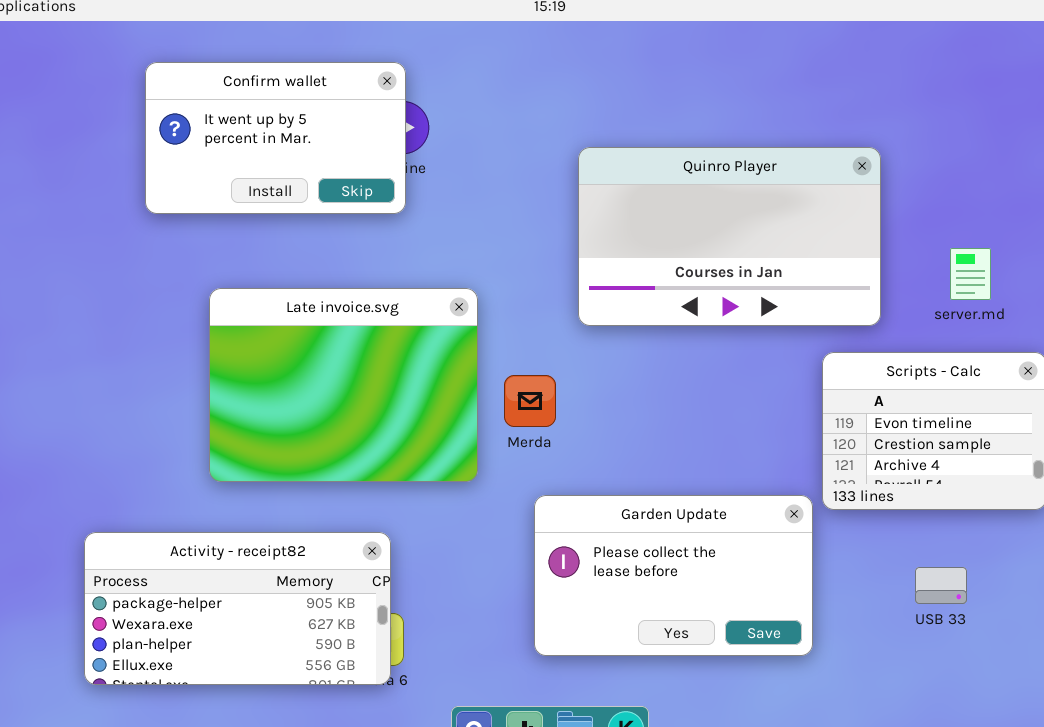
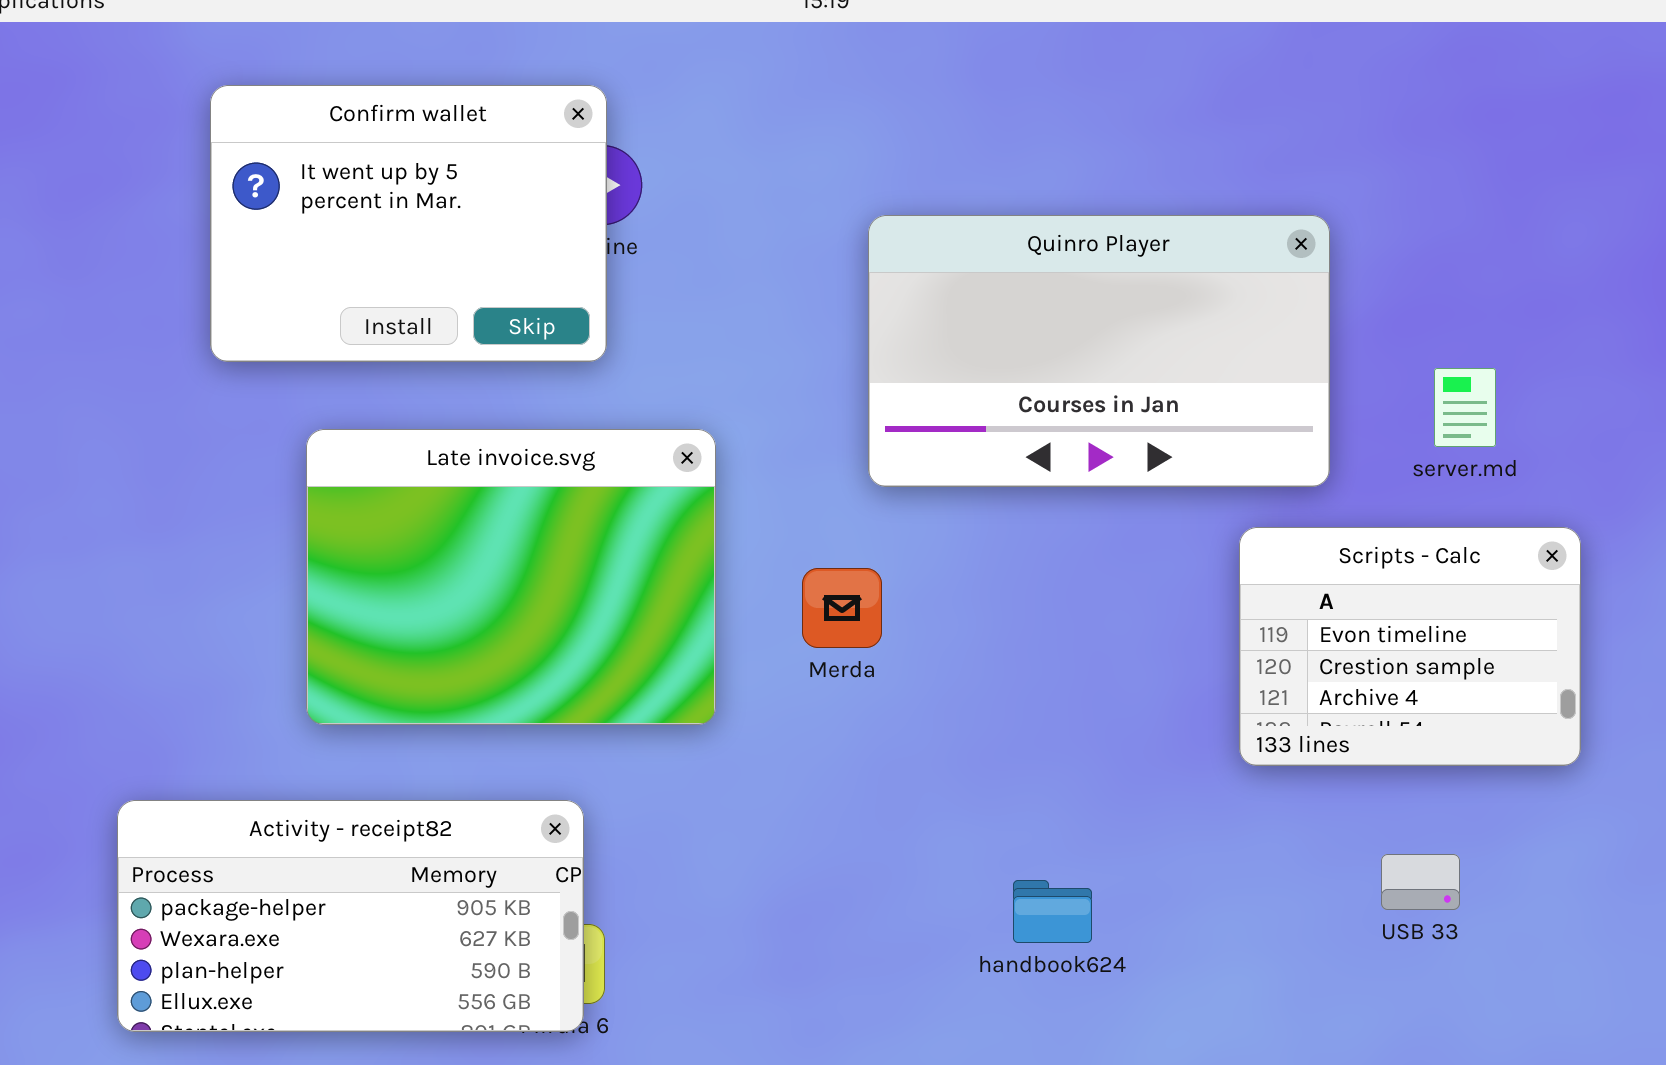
Confirm wallet: [145,62,406,214] -> [210,85,607,362], resized
Merda: [504,375,556,427] -> [802,568,882,648], moved
Garden Update: [534,495,813,656] -> none, closed

